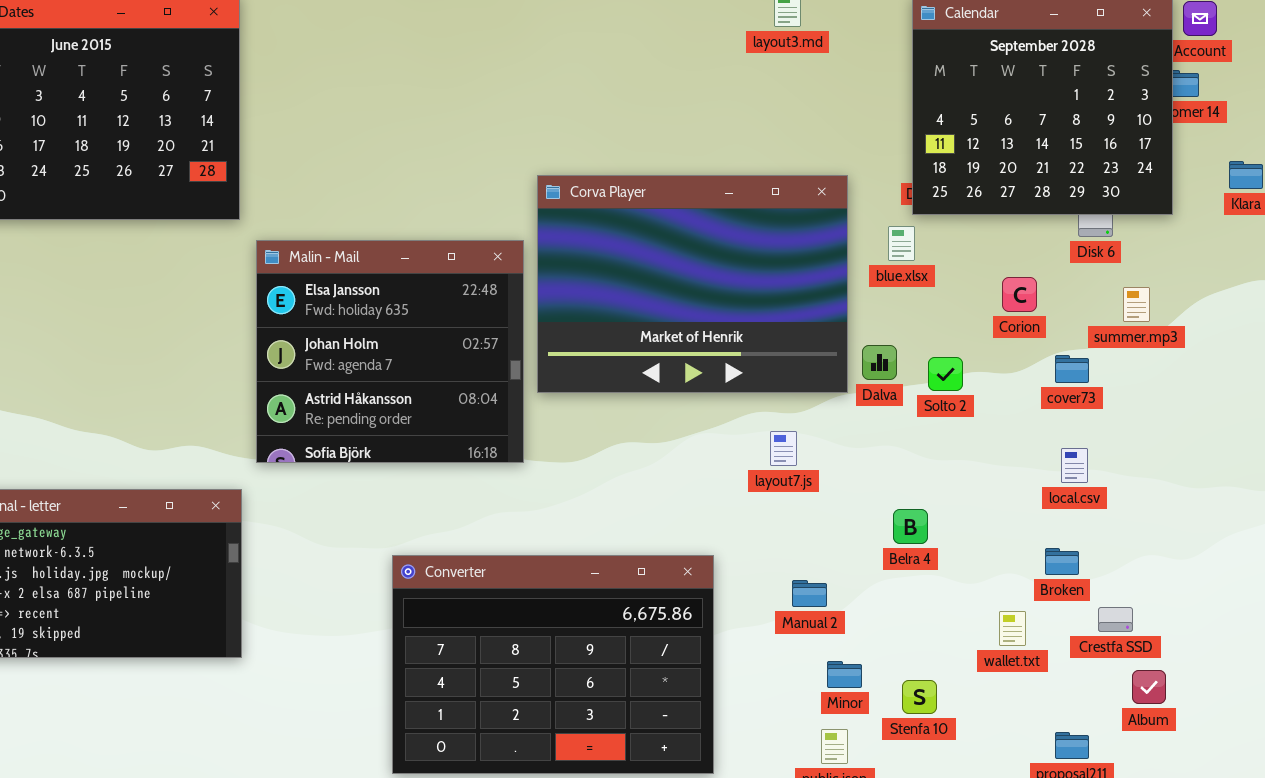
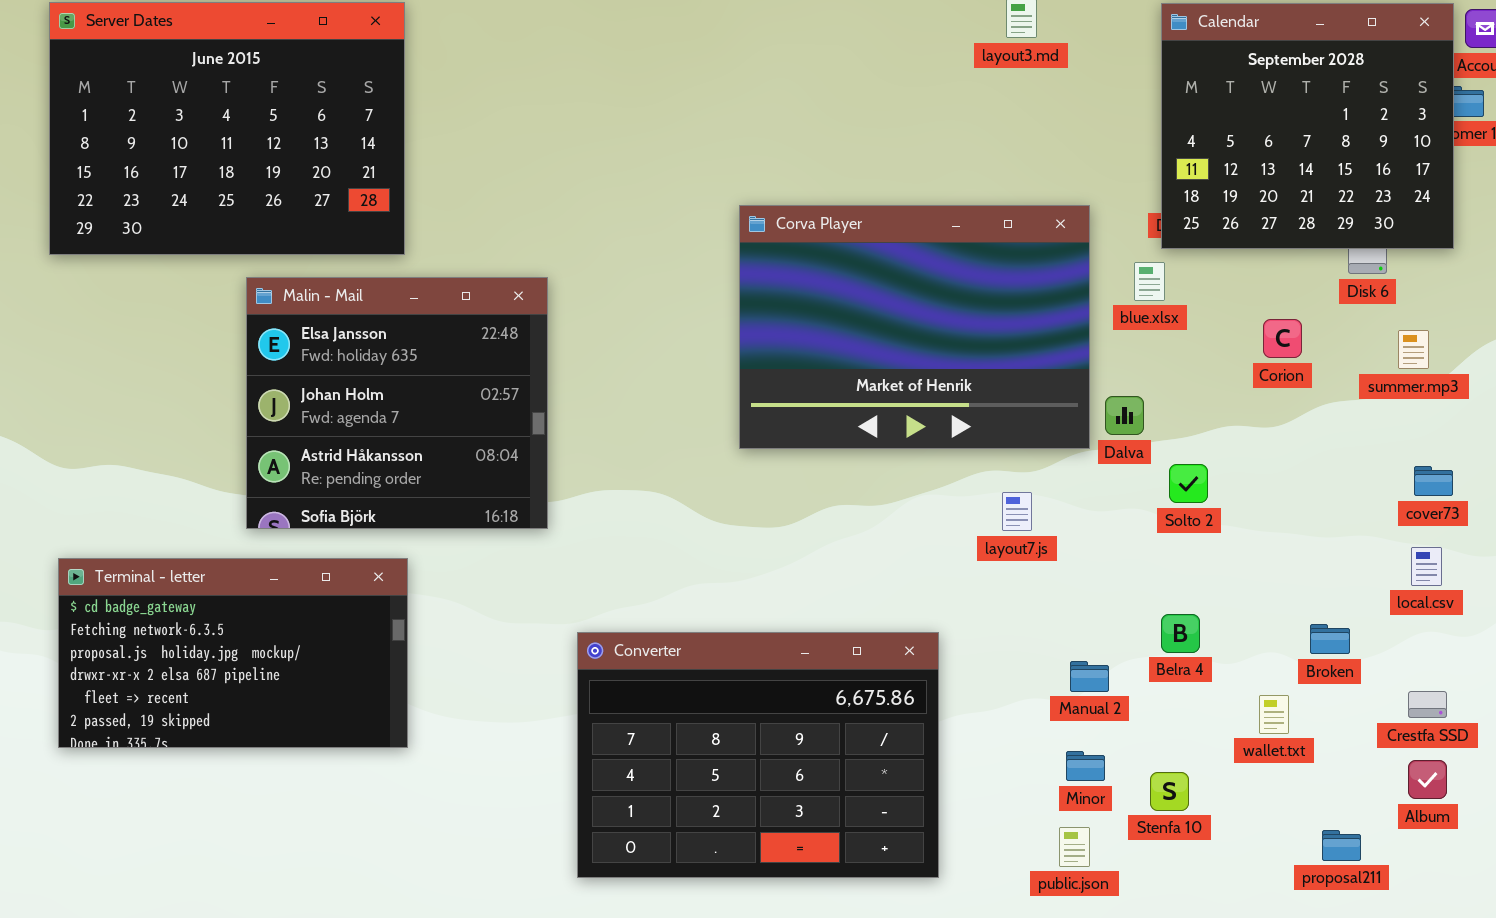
Malin - Mail: [256,240,524,463] -> [246,277,548,529], moved
cover73: [1055,355,1089,383] -> [1414,466,1453,496], moved
Solto 2: [928,357,963,391] -> [1169,464,1208,503], moved
local.csv: [1061,448,1088,483] -> [1411,547,1442,586], moved
Belra 4: [893,509,928,544] -> [1161,614,1200,653], moved
Manual 2: [792,580,827,607] -> [1070,661,1109,692], moved
Crestfa SSD: [1098,607,1133,632] -> [1408,691,1447,718], moved

